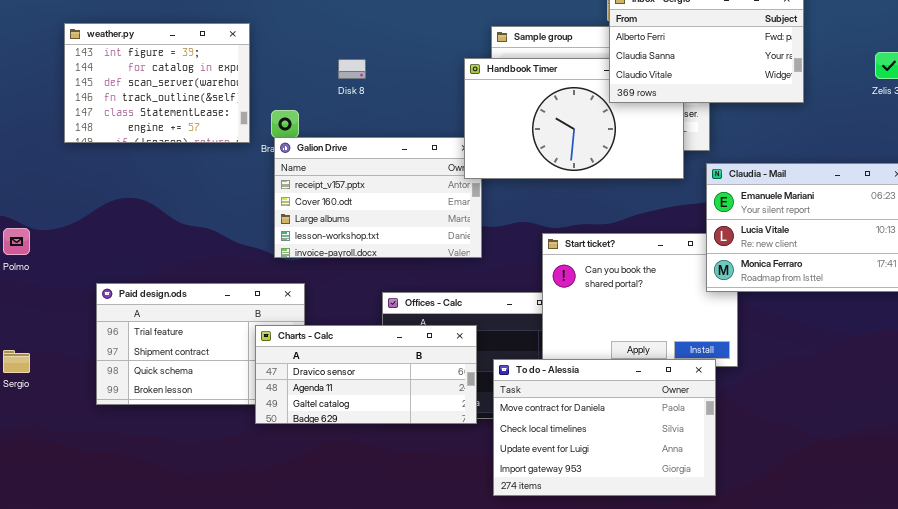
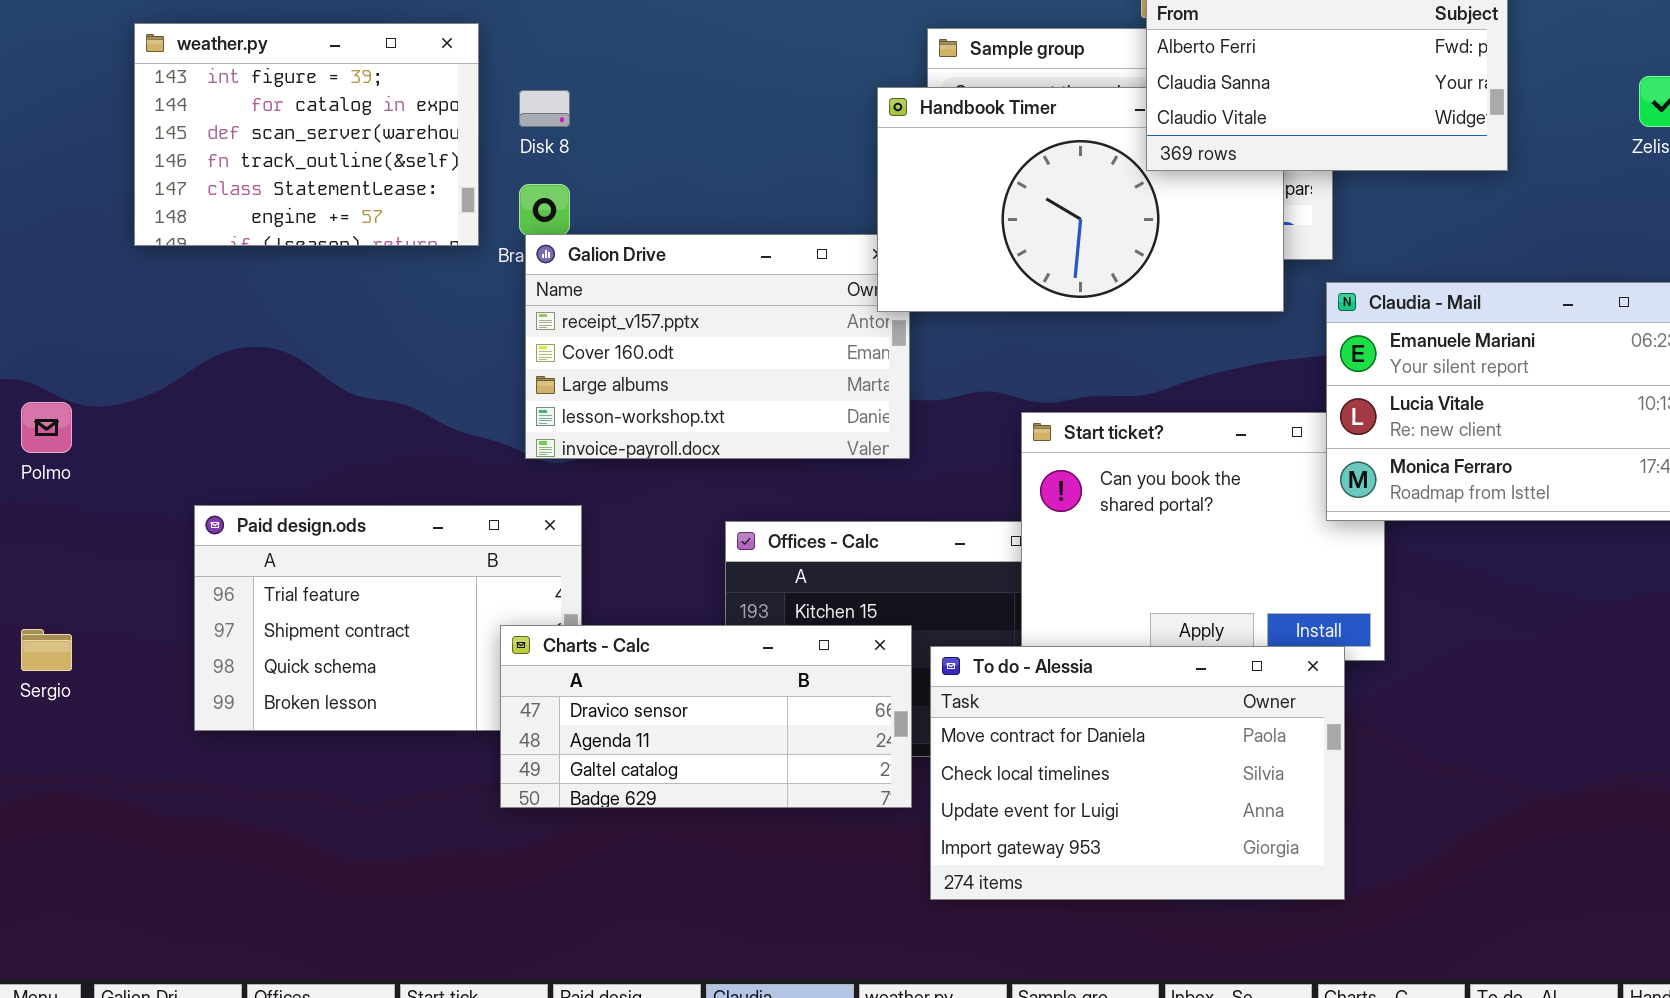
Disk 8: [338,59,366,79] -> [519,90,570,127], moved
Charts - Calc: [255,325,477,424] -> [500,625,912,808], moved

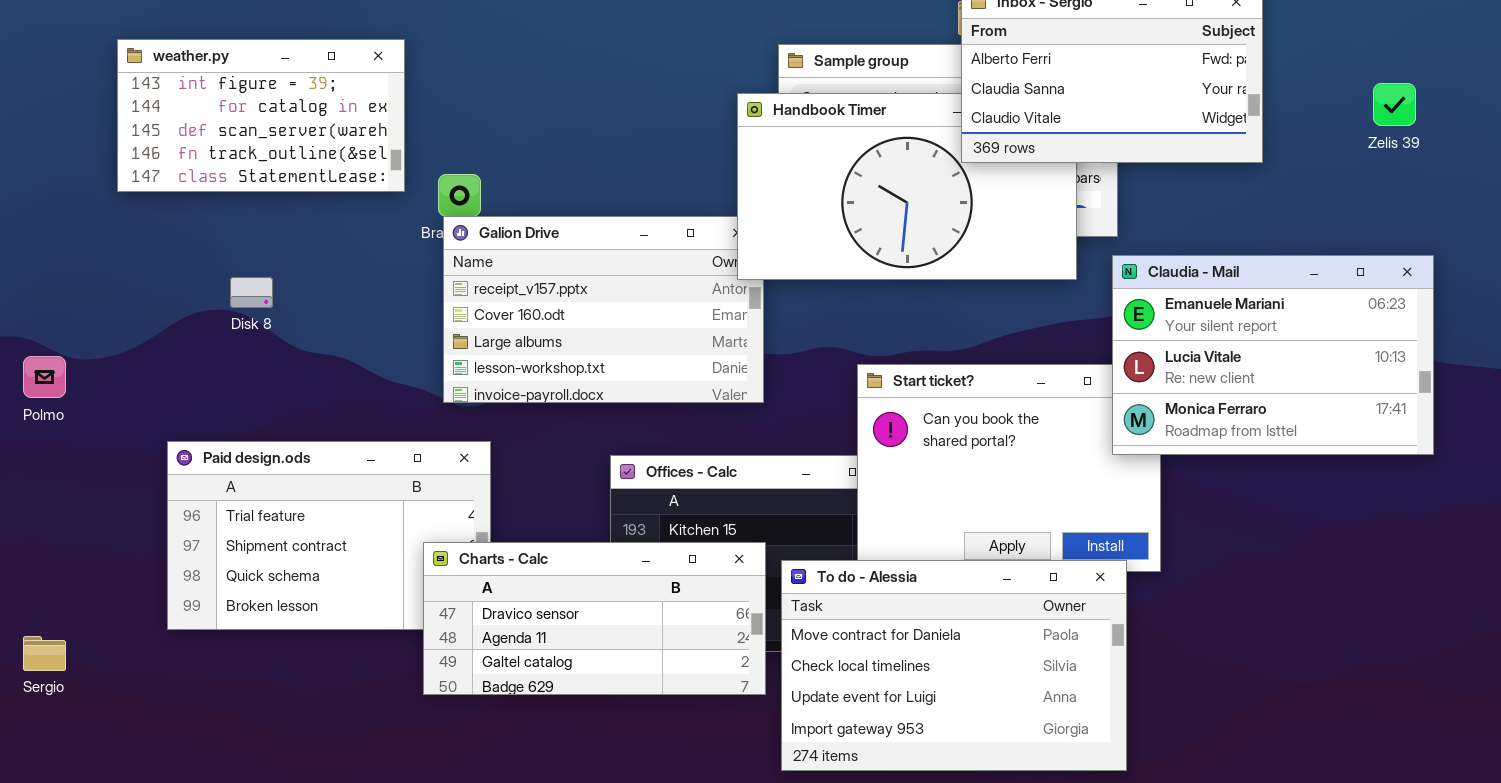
weather.py: [134,23,479,246] -> [117,39,405,192], resized
Disk 8: [519,90,570,127] -> [230,277,273,308], moved
Sergio: [21,629,72,671] -> [23,636,66,671], moved

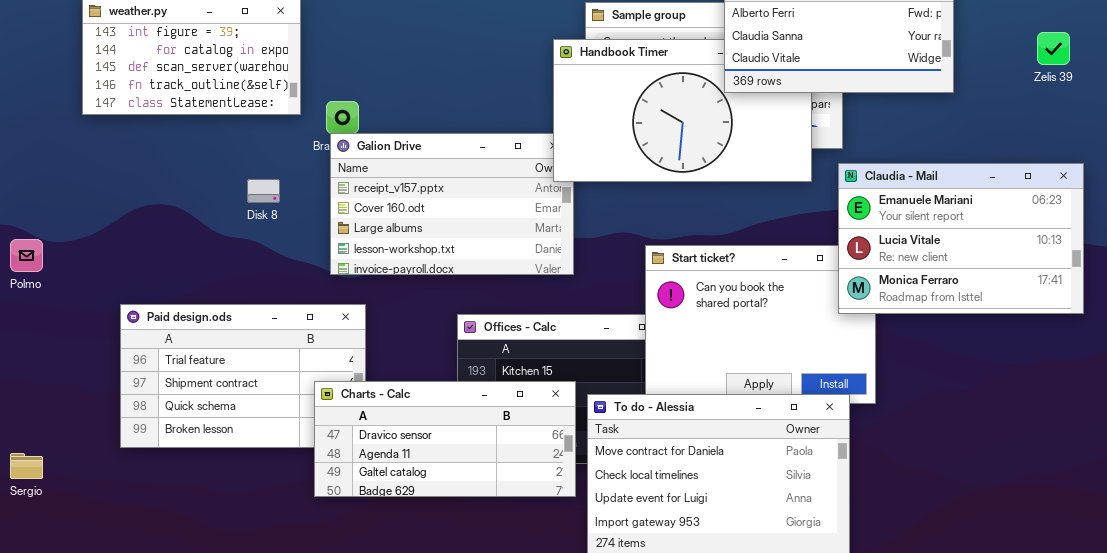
Disk 8: [230,277,273,308] -> [247,179,280,203], moved

